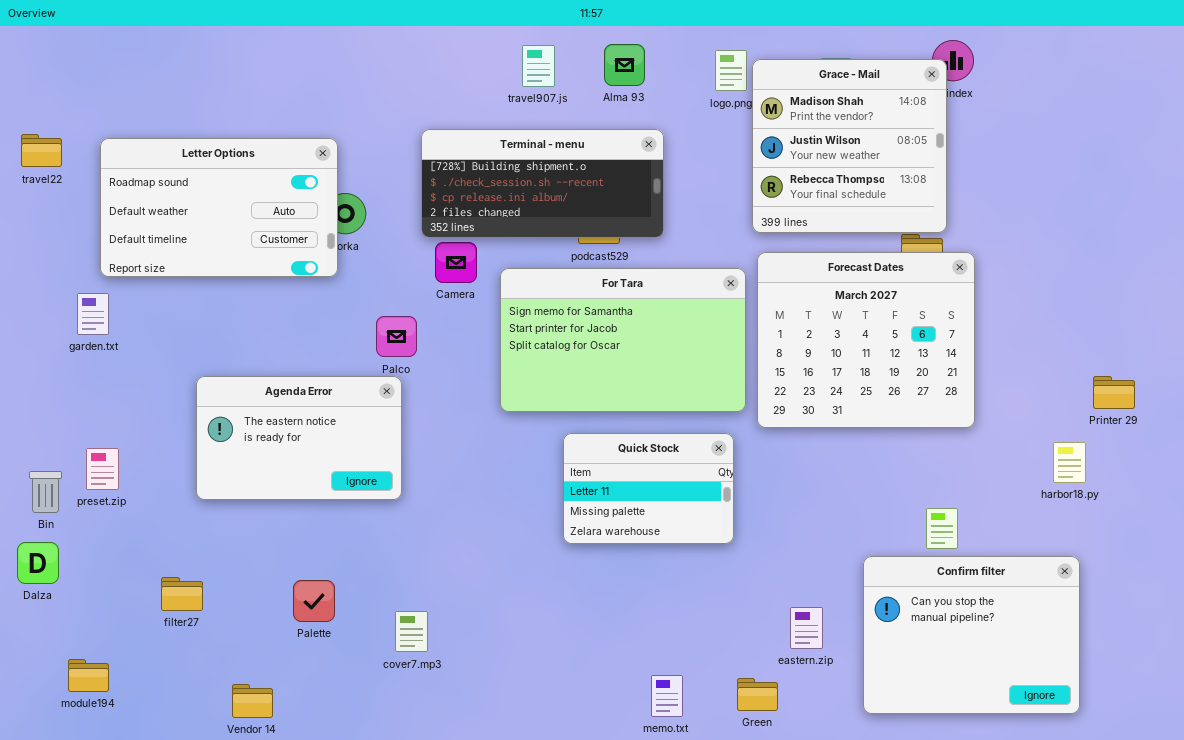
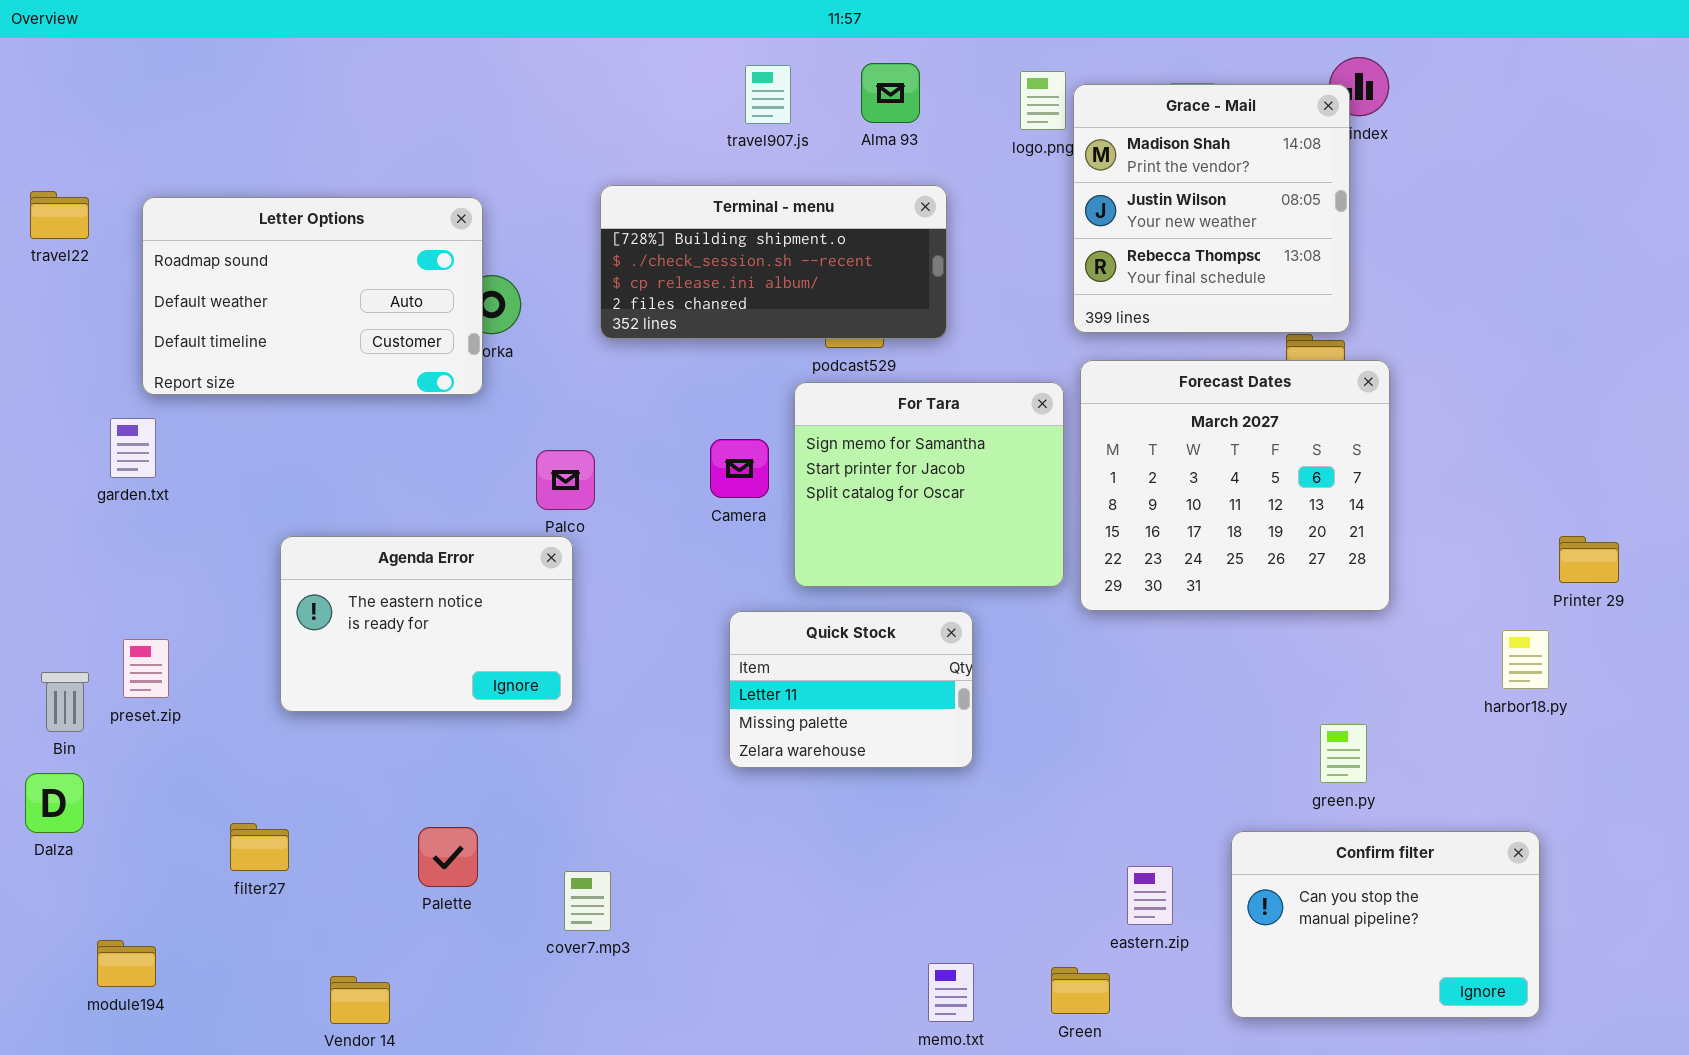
Camera: [435,242,477,283] -> [710,439,769,498], moved
For Tara: [500,268,746,412] -> [794,382,1064,587], resized
Quick Stock: [563,433,734,544] -> [729,611,973,768], moved
Confirm filter: [863,556,1080,714] -> [1231,831,1540,1018], resized

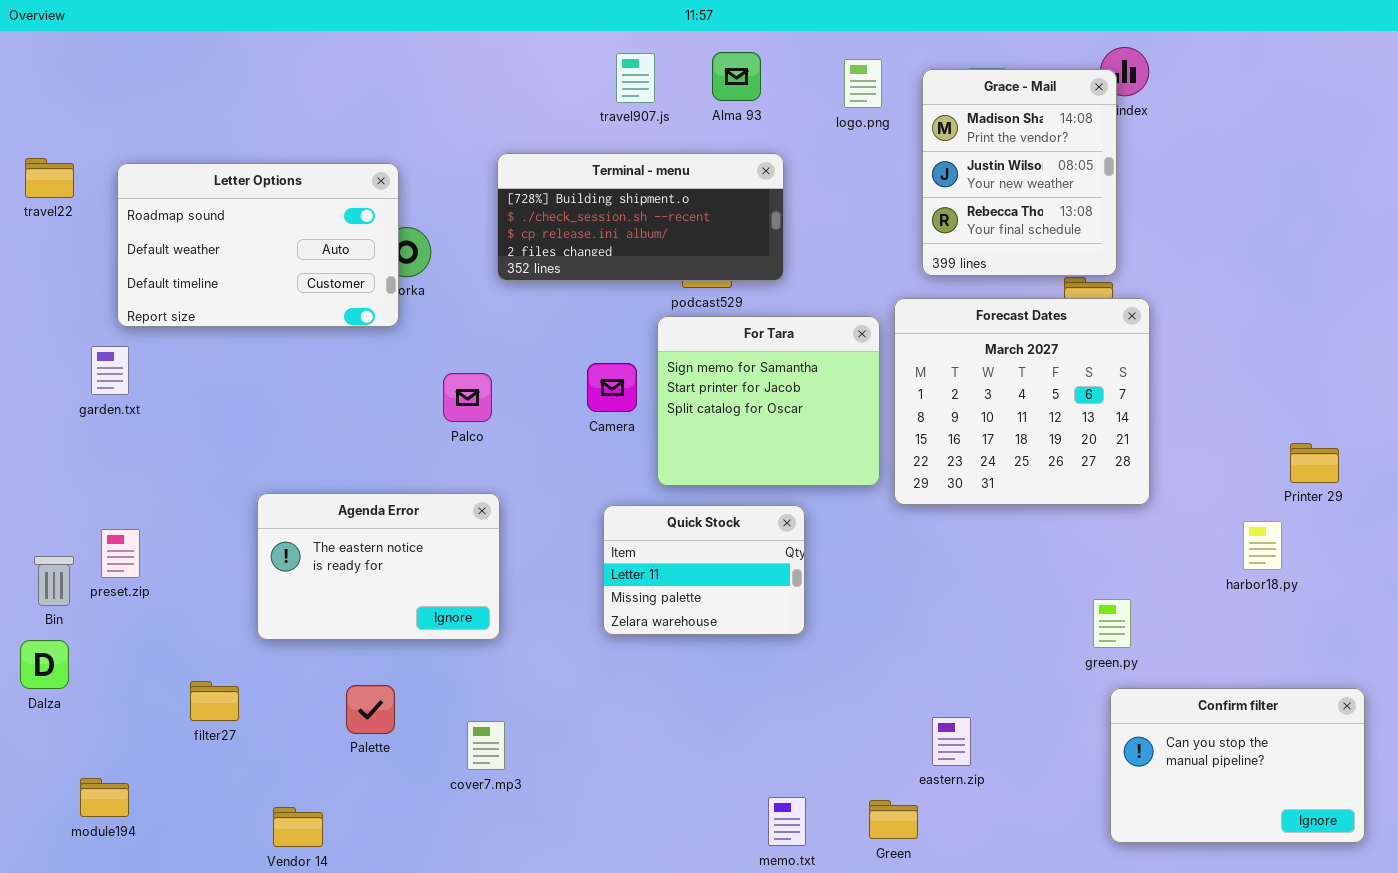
Grace - Mail: [1073,84,1350,333] -> [922,69,1117,276], resized
Agenda Error: [280,536,573,712] -> [257,493,500,640], moved
Confirm filter: [1231,831,1540,1018] -> [1110,688,1365,843], moved

